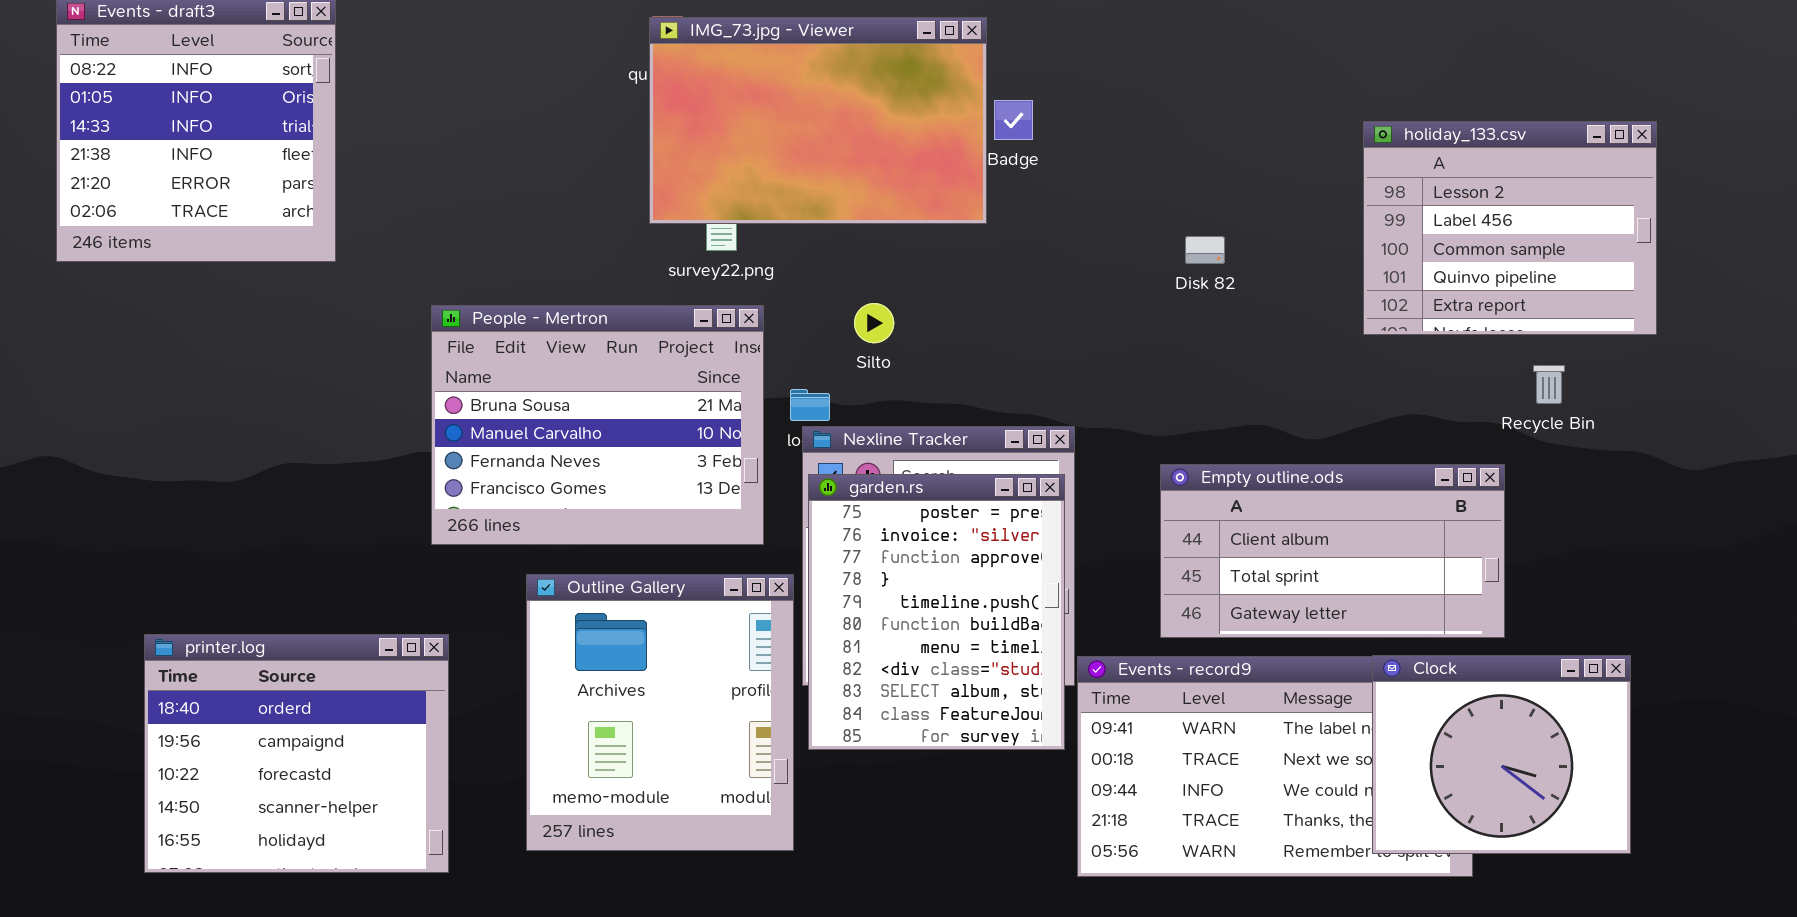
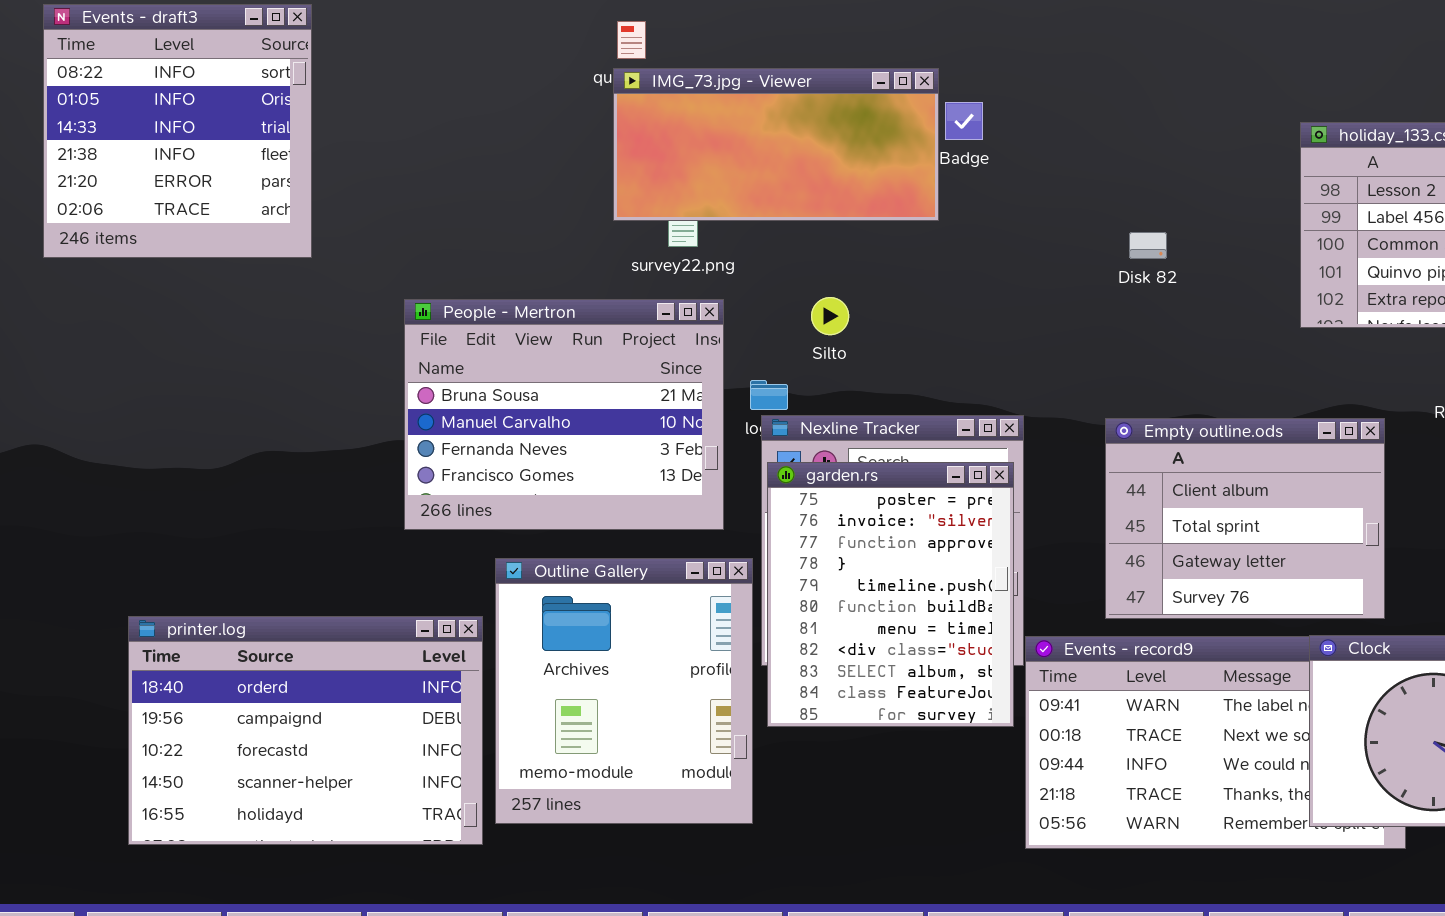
IMG_73.jpg - Viewer: [649,17,987,224] -> [613,68,939,221], resized
Empty outline.ods: [1160,464,1505,638] -> [1105,418,1385,619], resized
printer.log: [144,634,449,873] -> [128,616,483,845], resized

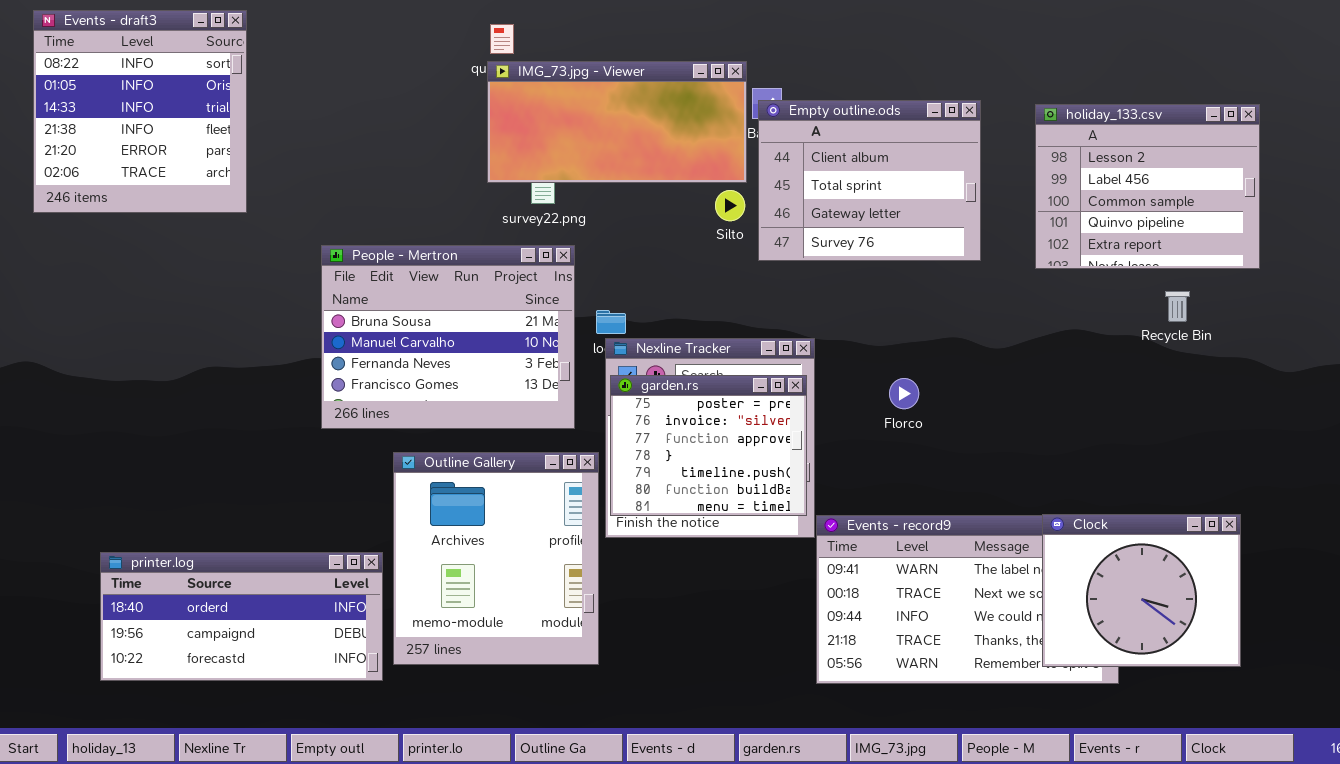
Silto: [811,297,849,335] -> [715,190,745,221], moved
Empty outline.ods: [1105,418,1385,619] -> [758,100,981,261], moved
garden.rs: [767,462,1014,727] -> [610,375,807,516], resized
printer.log: [128,616,483,845] -> [100,552,383,681], resized

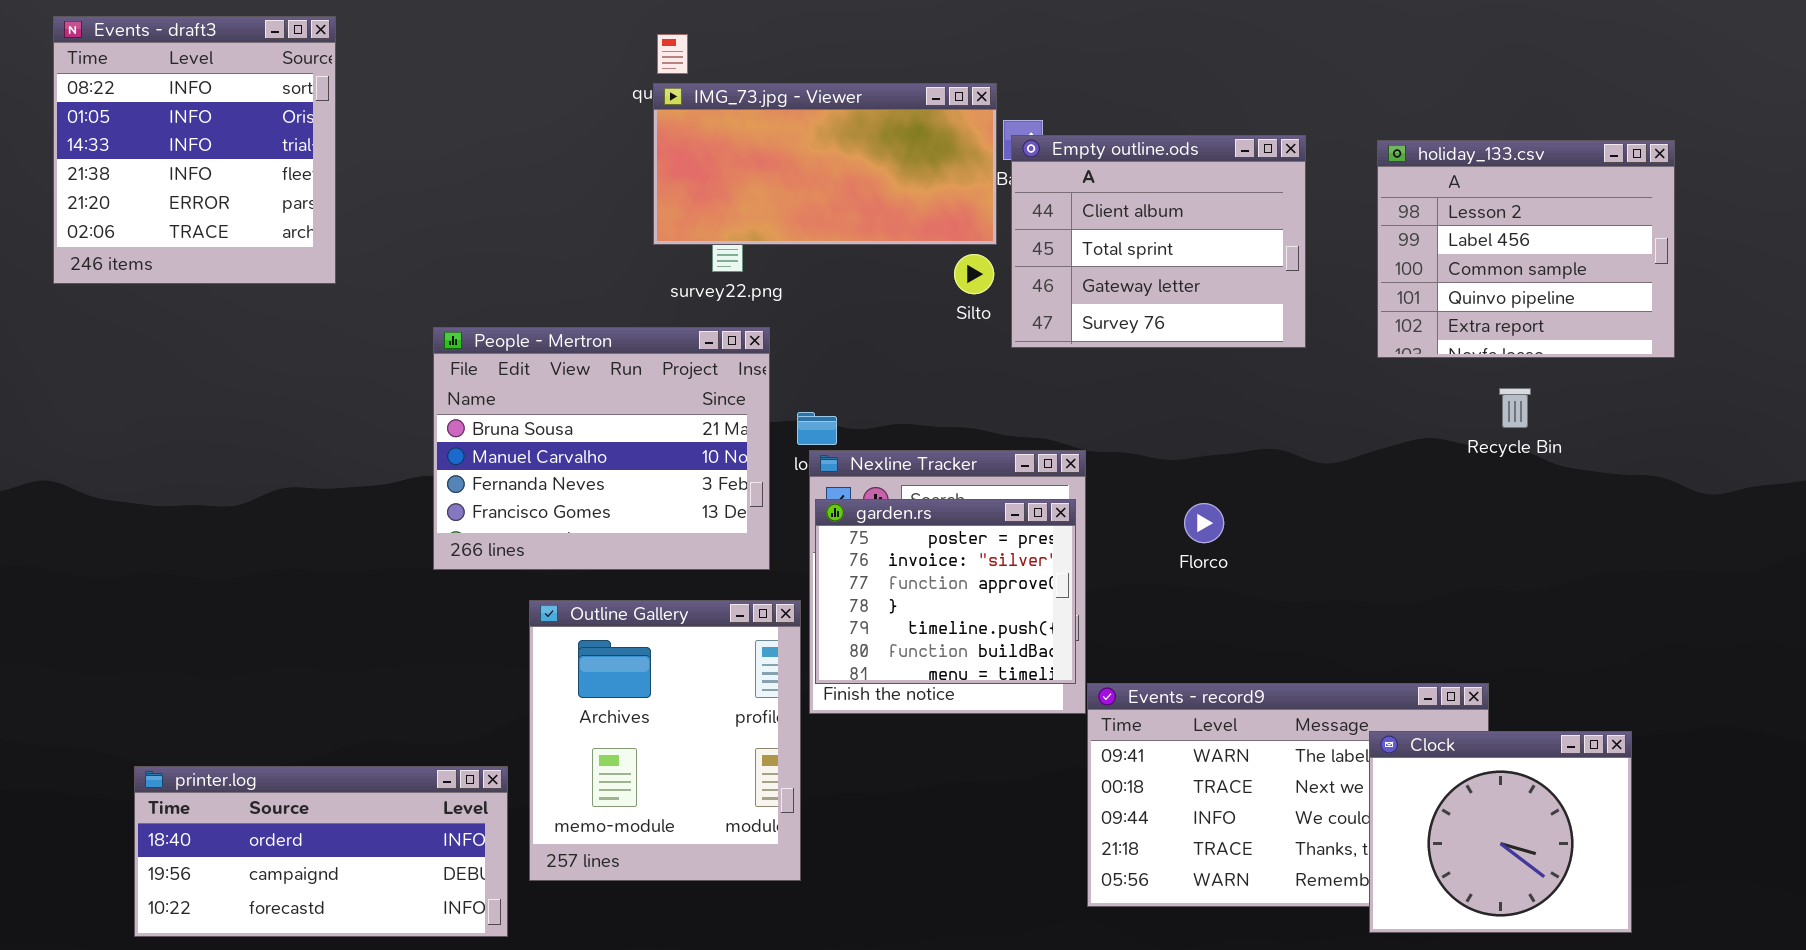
Recycle Bin: [1165,291,1190,322] -> [1499,388,1531,428], moved
Clock: [1042,514,1241,667] -> [1369,731,1632,933], moved
printer.log: [100,552,383,681] -> [134,766,508,937], moved

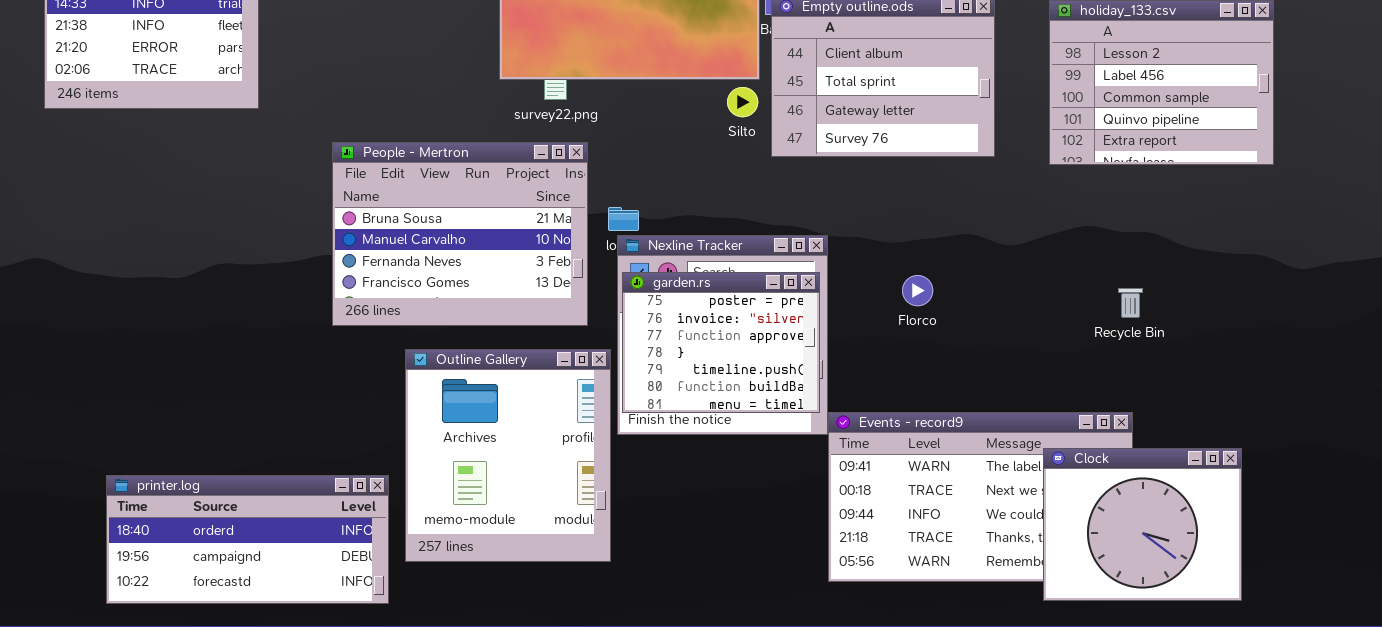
Recycle Bin: [1499,388,1531,428] -> [1118,288,1143,318], moved

